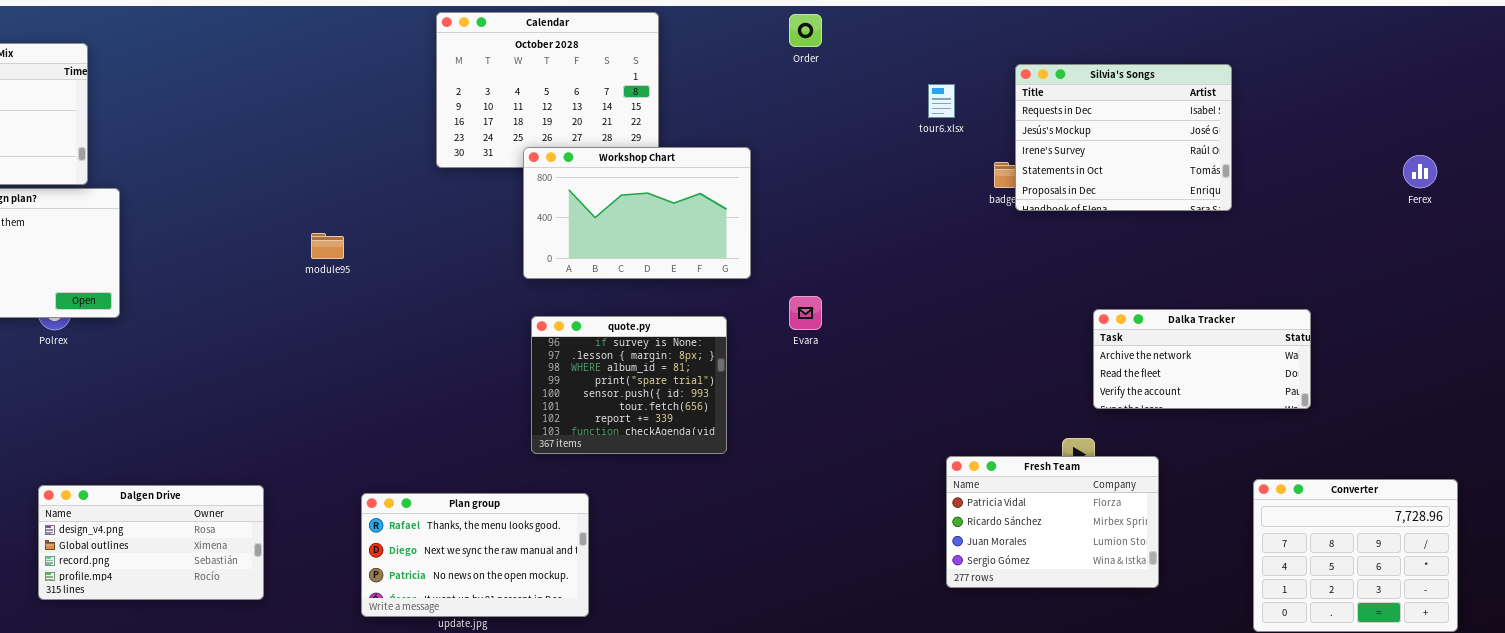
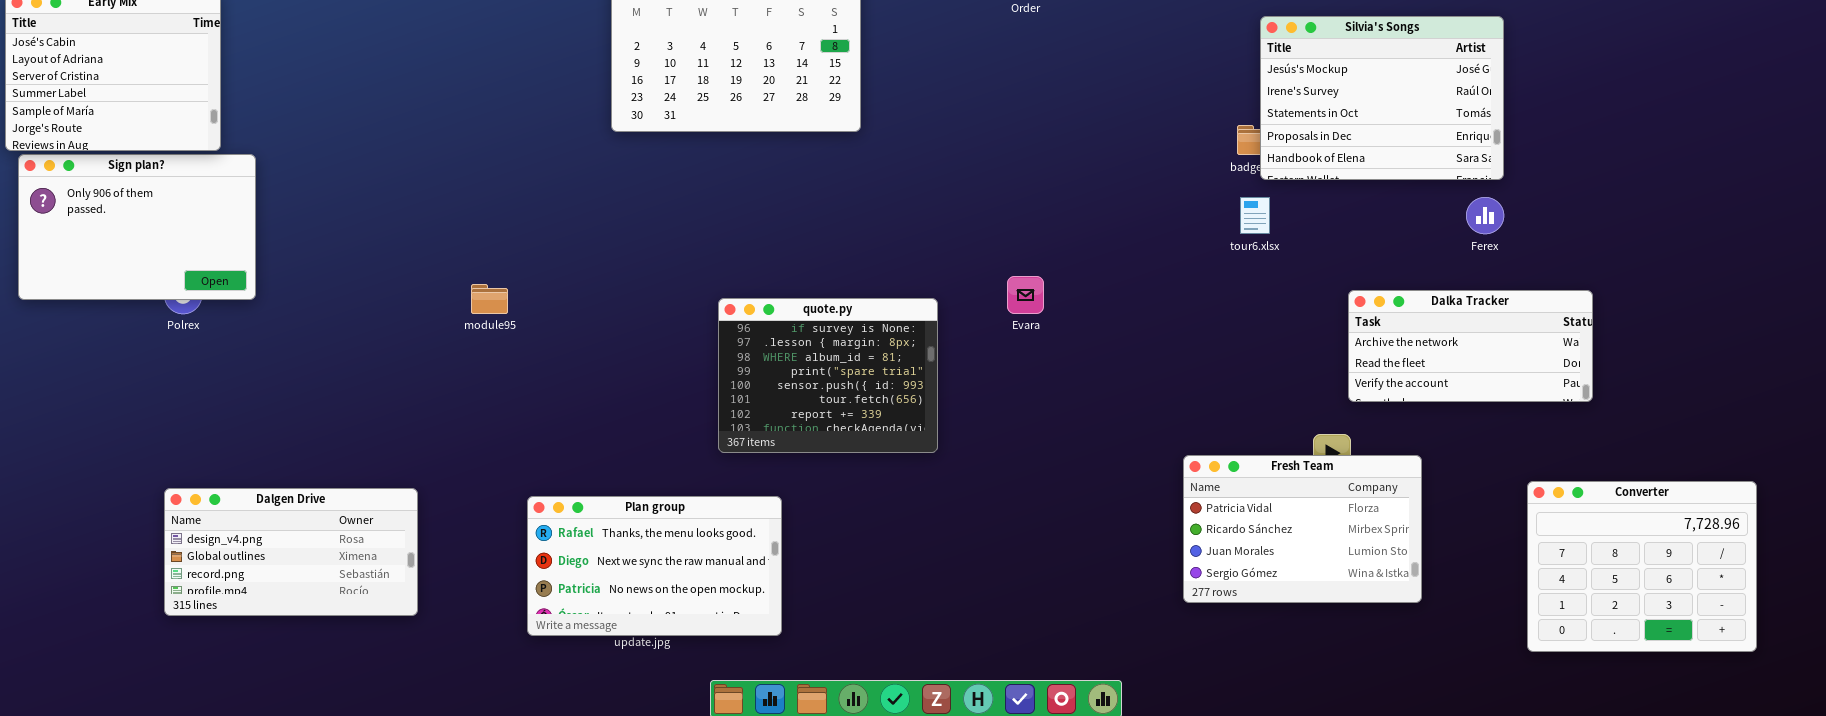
Silvia's Songs: [1015,64,1232,211] -> [1260,16,1504,180], scrolled down 1 row
tour6.xlsx: [928,84,955,118] -> [1240,197,1270,234], moved
Workshop Chart: [523,147,751,279] -> none, closed
Ferex: [1403,155,1437,188] -> [1466,197,1504,234], moved
module95: [311,233,344,259] -> [471,284,508,314], moved

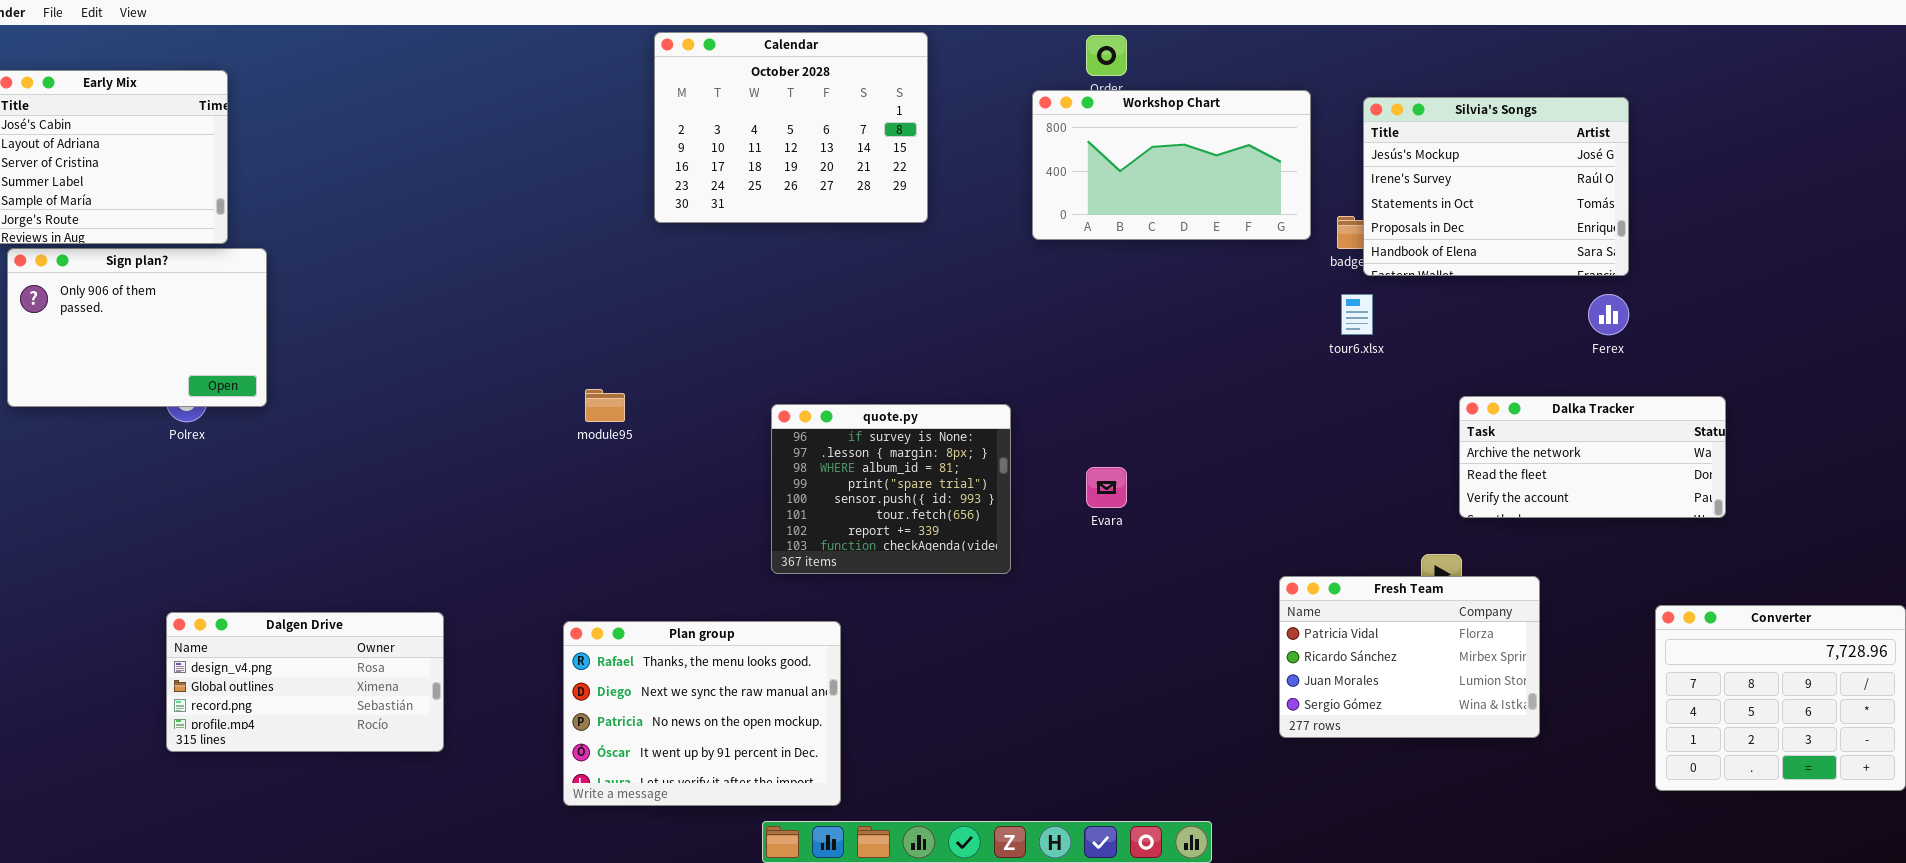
Workshop Chart: none -> [1032,90,1311,240], opened
Evara: [1007,276,1044,314] -> [1086,467,1127,508], moved
module95: [471,284,508,314] -> [585,389,625,422], moved
Plan group: [527,496,782,636] -> [563,621,841,806], resized

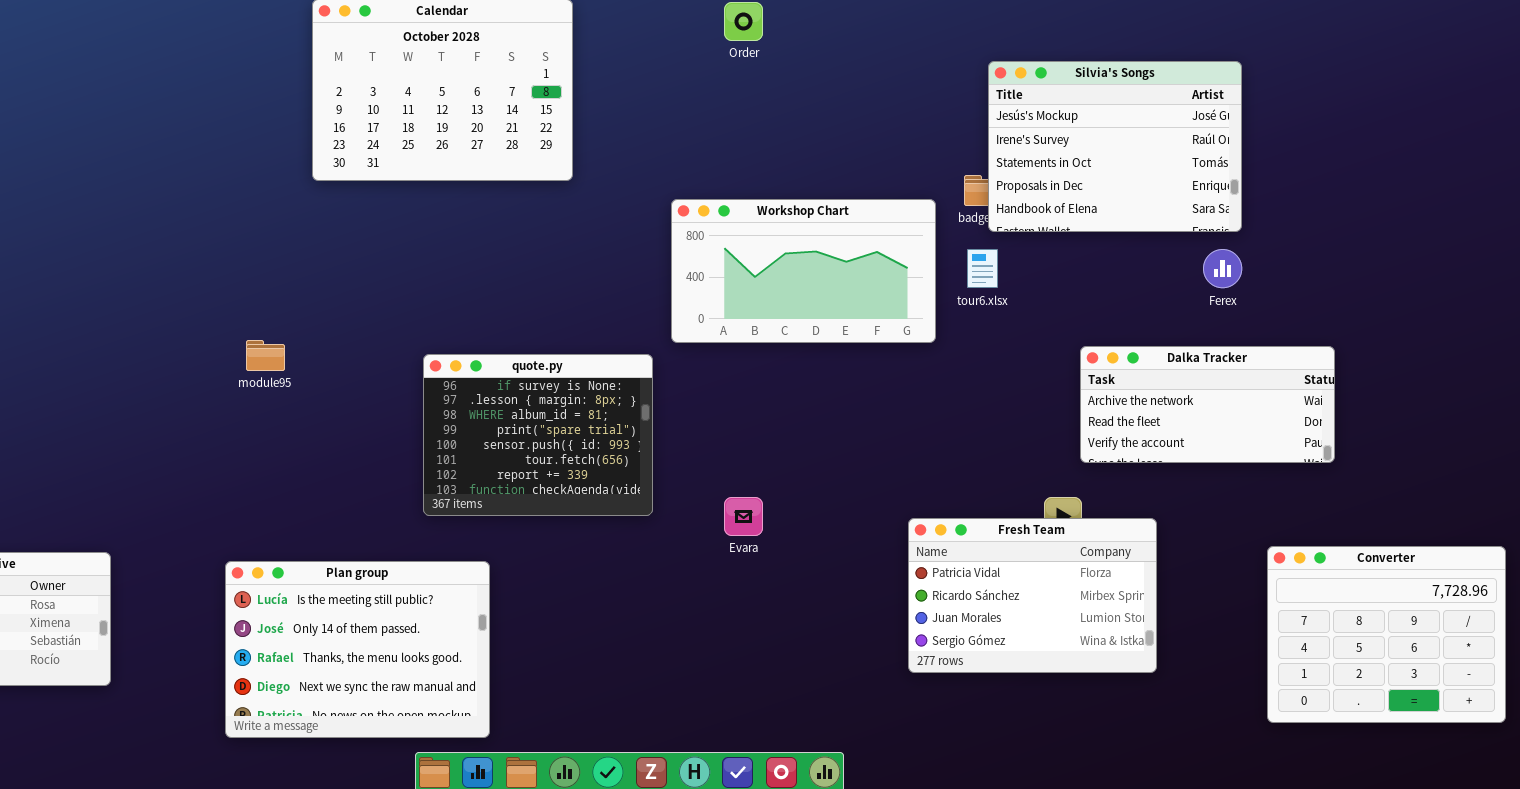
Workshop Chart: [1032,90,1311,240] -> [671,199,936,343], moved
Evara: [1086,467,1127,508] -> [724,497,763,536], moved
Plan group: [563,621,841,806] -> [225,561,490,738], scrolled up 2 rows

